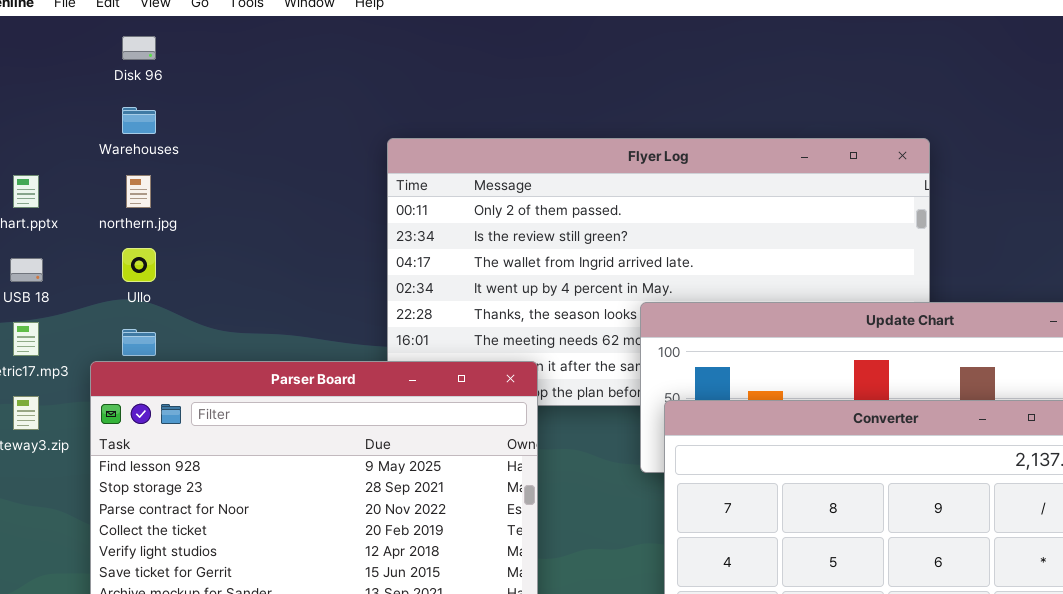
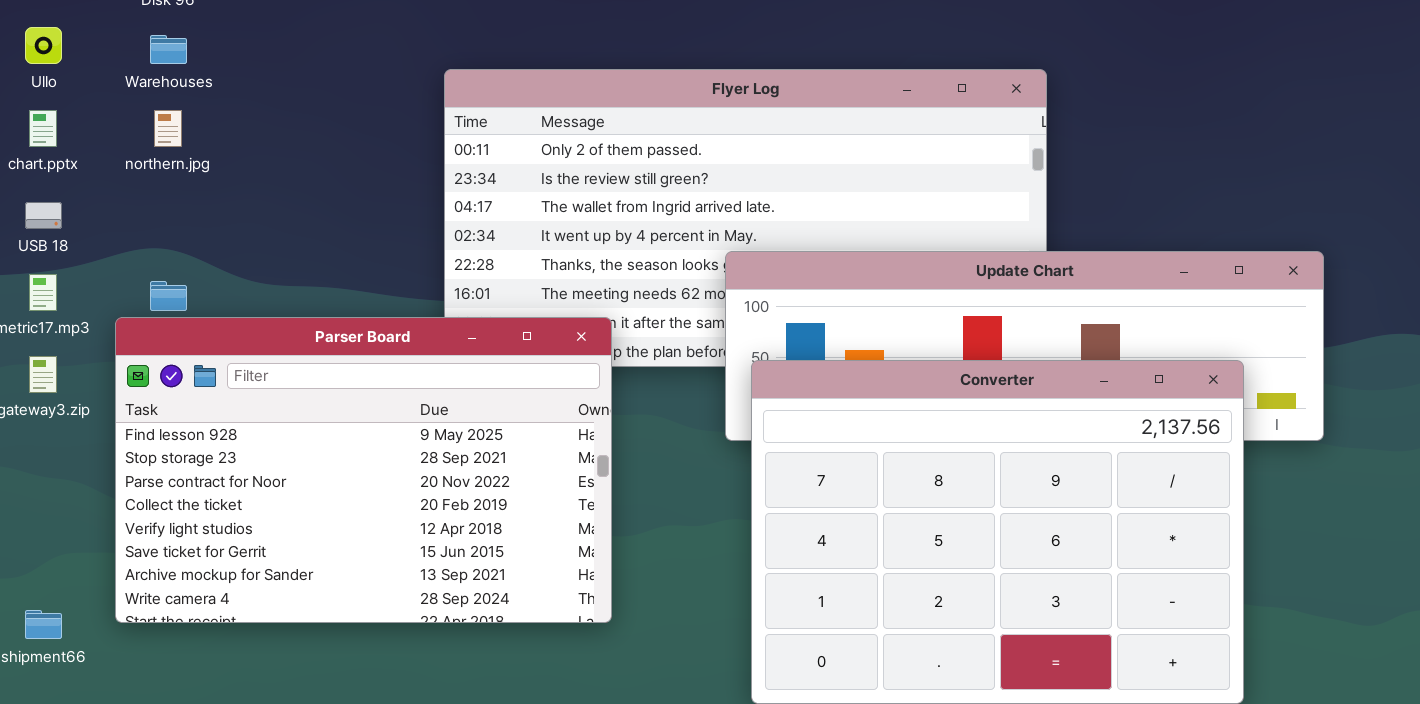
Ullo: [122,248,156,282] -> [25,27,62,64], moved

